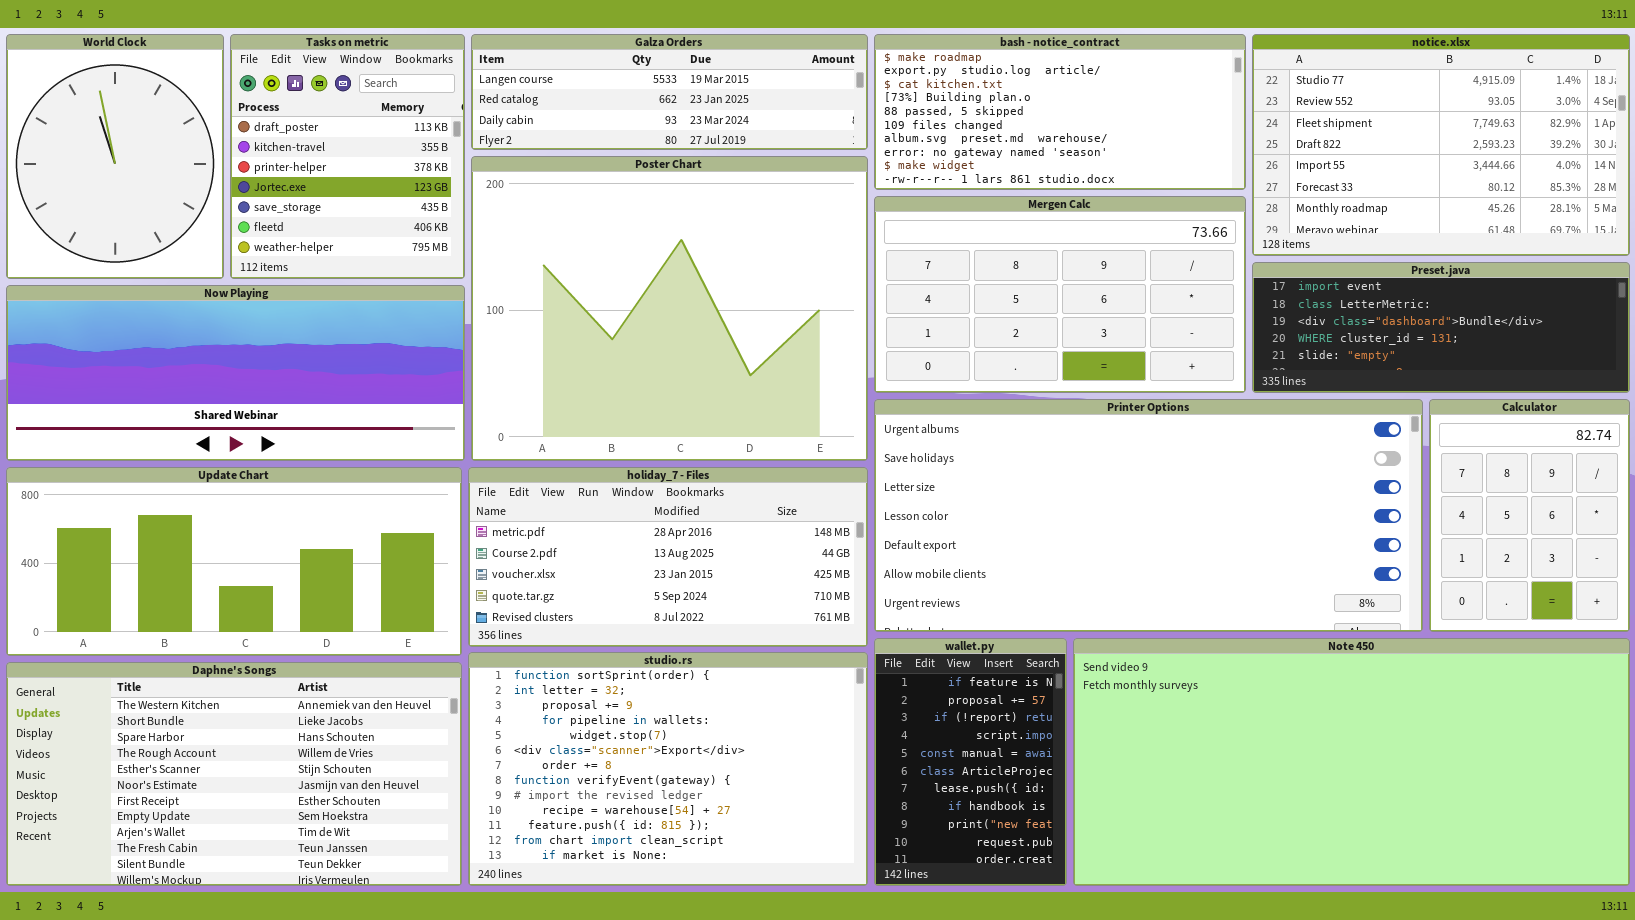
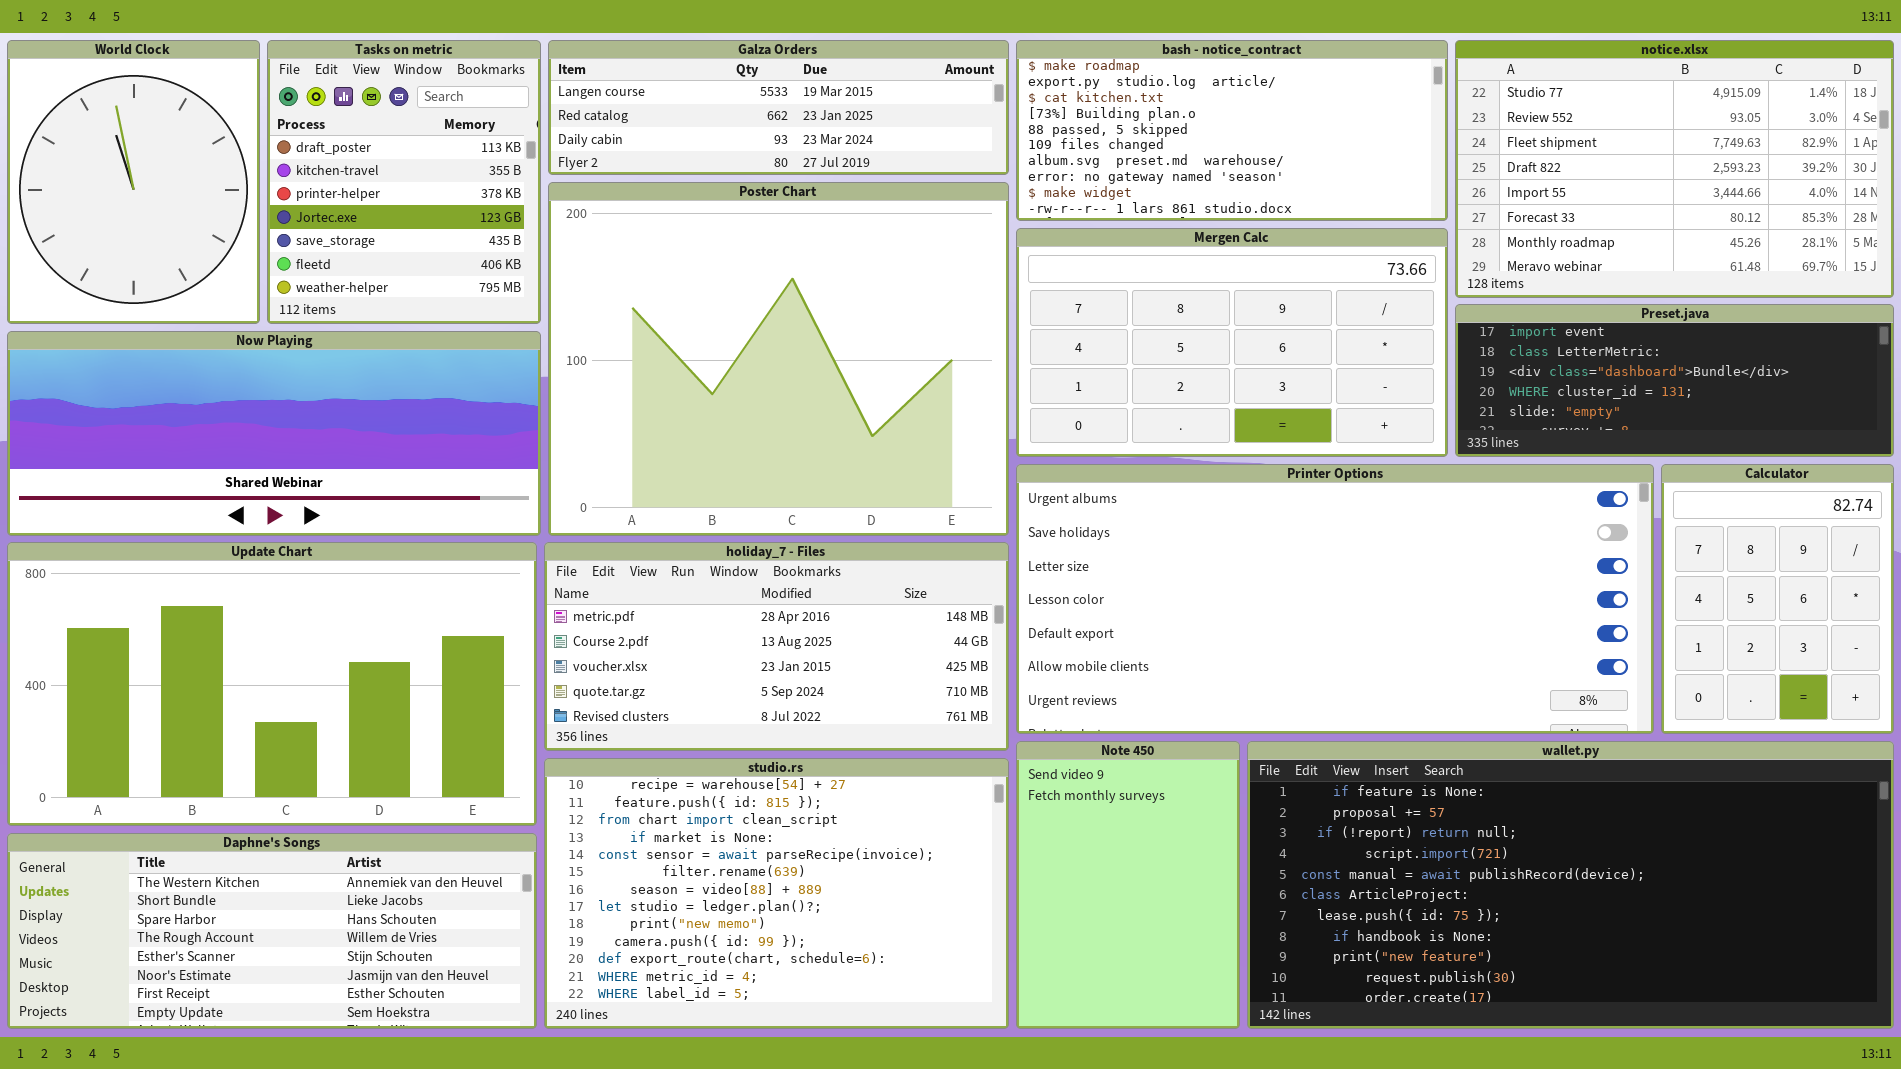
Update Chart: [6,467,462,656] -> [7,542,537,826], resized
wallet.py: [874,638,1067,886] -> [1247,741,1894,1029], moved, resized
Note 450: [1073,638,1630,886] -> [1016,741,1240,1029], moved, resized
studio.rs: [468,652,868,886] -> [544,758,1009,1029], scrolled down 9 rows
Daphne's Songs: [6,662,462,886] -> [7,833,537,1029], resized

